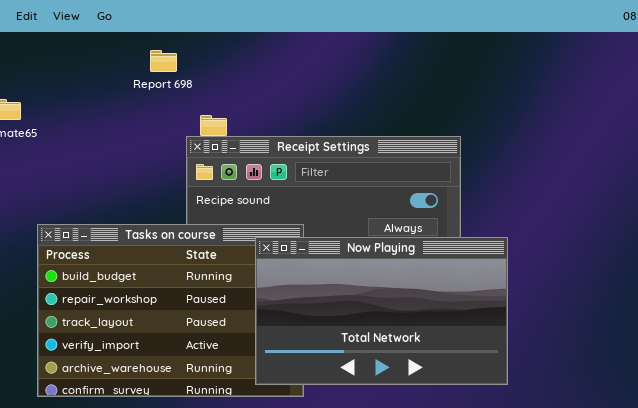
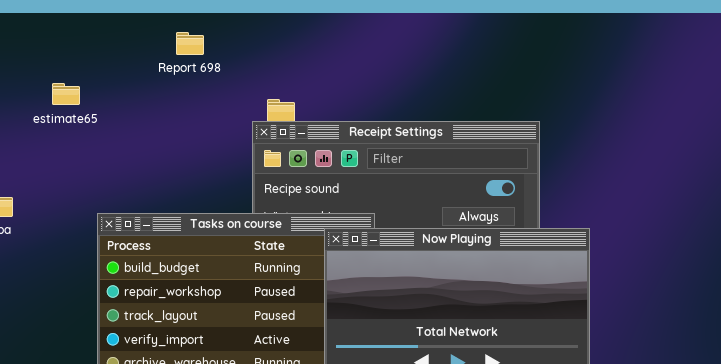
Report 698: [150,50,177,72] -> [176,32,204,55], moved

